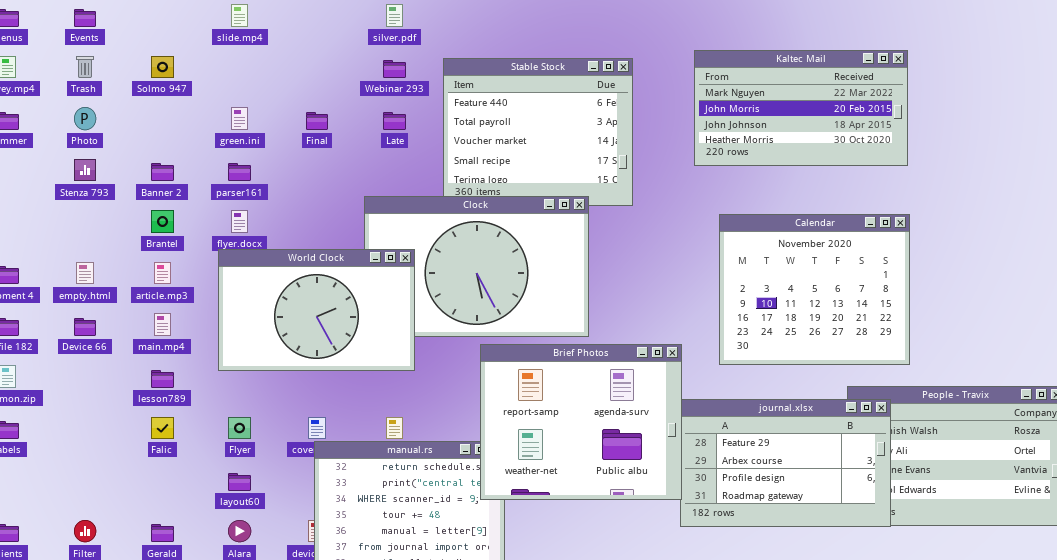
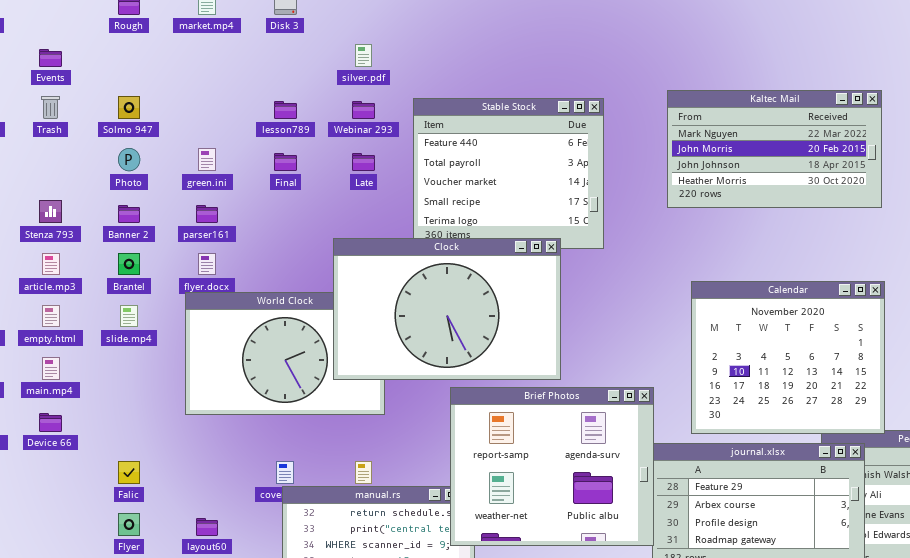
slide.mp4: [231,4,248,27] -> [120,305,138,327], moved
Photo: [74,107,96,130] -> [118,148,140,171], moved
Clock: [364,196,589,337] -> [333,238,561,380], raised
Calendar: [719,214,910,365] -> [691,281,885,434], moved
article.mp3: [154,262,171,284] -> [42,253,60,275], moved
main.mp4: [154,313,171,336] -> [42,357,60,380], moved
Device 66: [74,318,96,336] -> [39,413,62,432], moved
lesson789: [151,370,174,388] -> [274,101,297,119], moved
Flyer: [228,417,251,439] -> [118,513,140,536], moved

